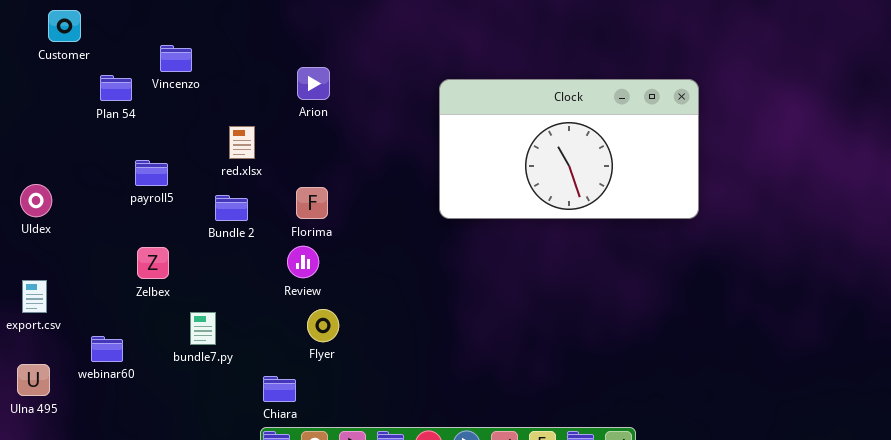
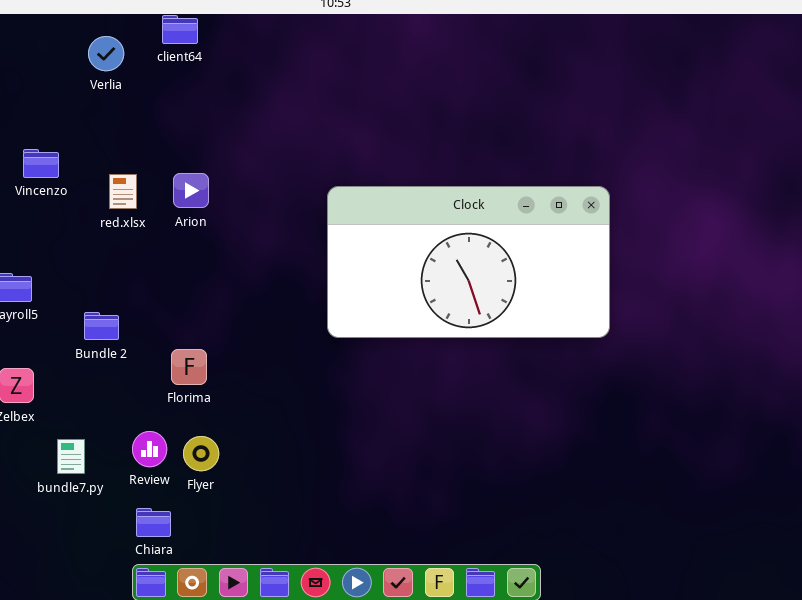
red.xlsx: [229,126,255,159] -> [109,174,137,209], moved
Florima: [296,187,328,219] -> [171,349,207,385], moved
Review: [287,246,319,278] -> [132,431,167,467], moved

